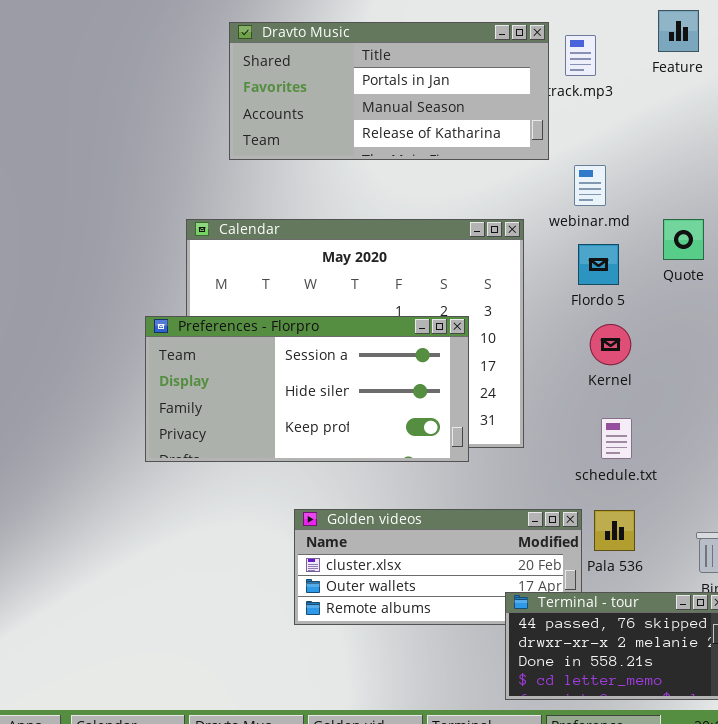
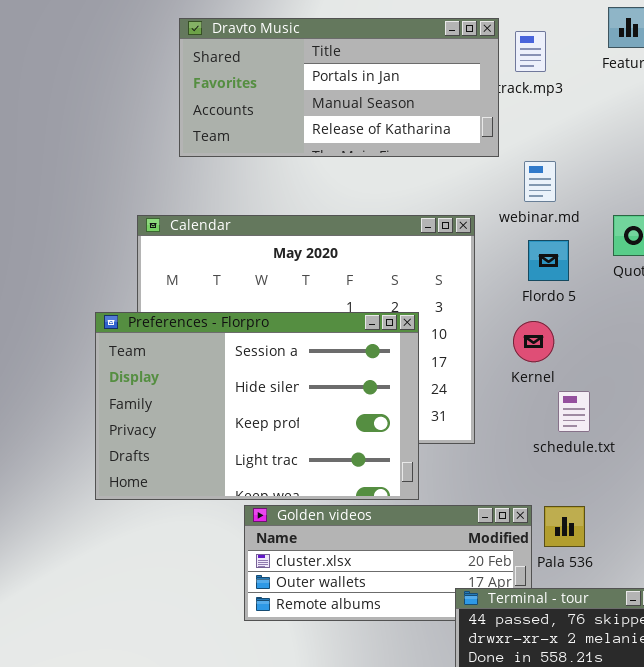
Preferences - Florpro: [145,316,469,462] -> [95,312,419,500], resized
Kernel: [590,324,631,365] -> [513,321,554,362], moved
schedule.txt: [601,418,632,459] -> [558,391,590,432], moved

